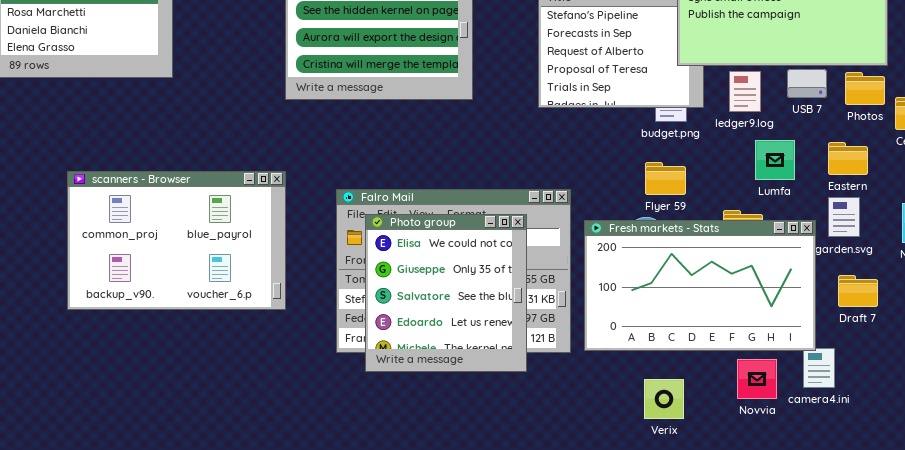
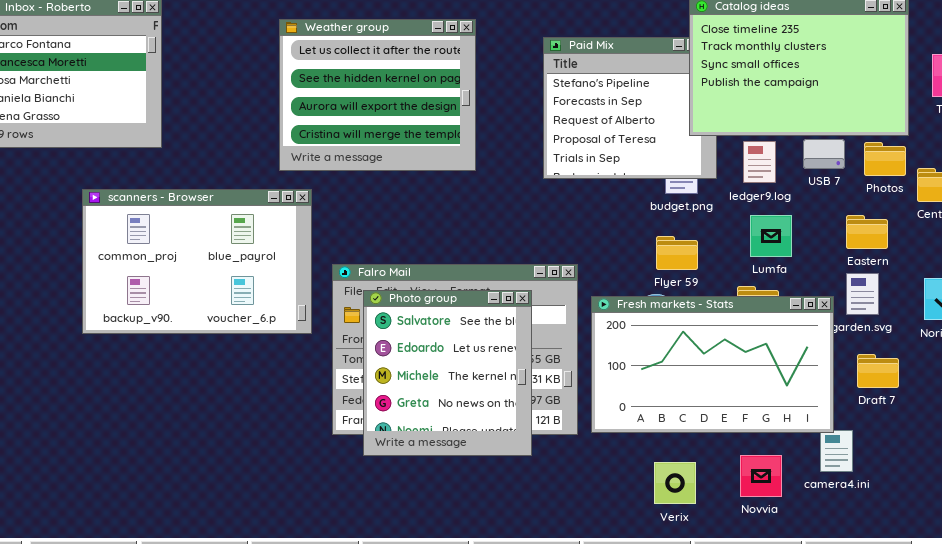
Lumfa: [755,140,795,180] -> [750,215,792,257], moved
scanners - Browser: [67,171,286,310] -> [82,189,312,334], moved
Photo group: [365,214,527,372] -> [363,290,532,456], scrolled down 2 rows
Novvia: [737,359,777,399] -> [740,455,782,497], moved

